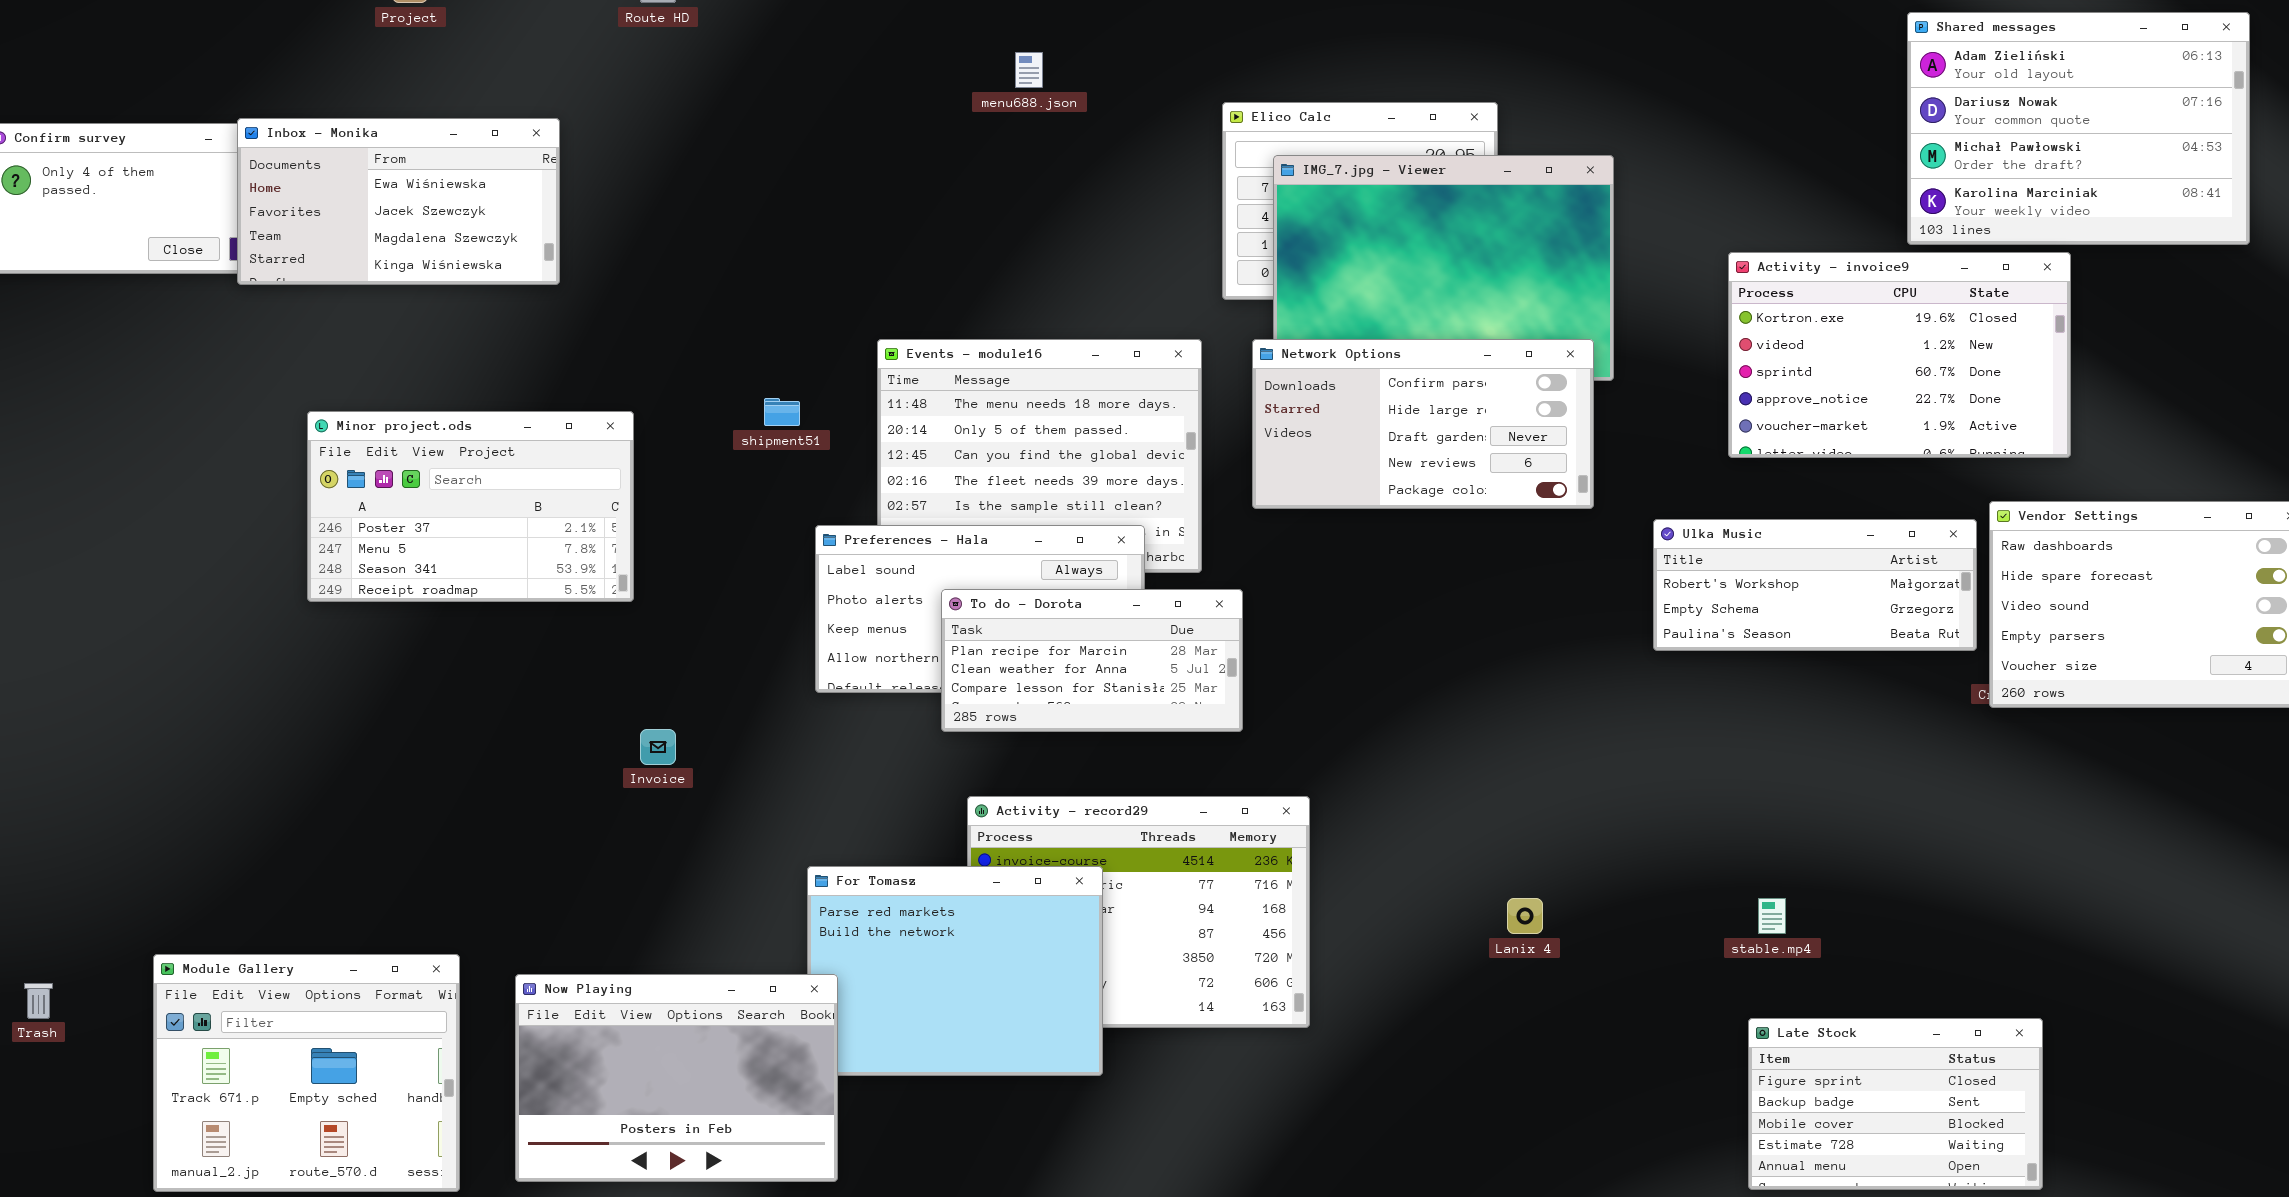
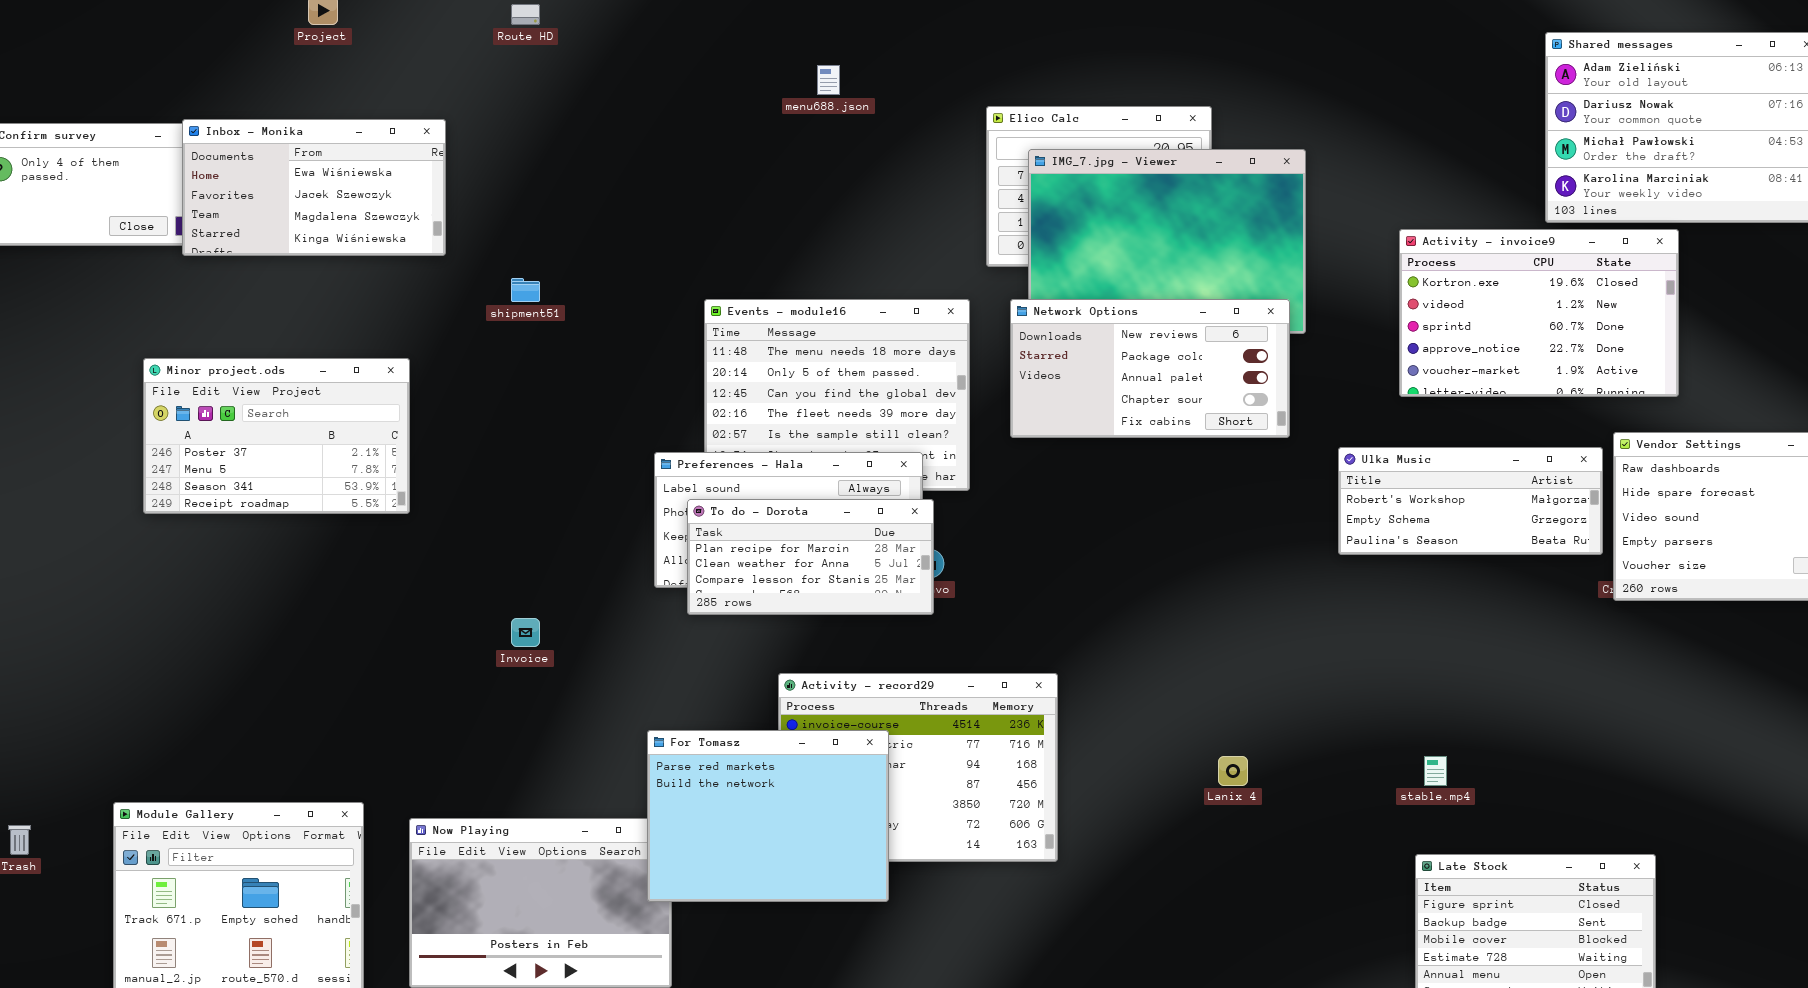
Network Options: [1252,339,1594,509] -> [1010,299,1290,438], scrolled down 3 rows
shipment51: [764,398,800,426] -> [511,278,540,302], moved
Minor project.ods: [307,411,634,602] -> [143,358,410,514], moved
To do - Dorota: [941,589,1243,732] -> [687,499,934,615], moved
For Tomasz: [807,866,1103,1076] -> [647,730,889,902], raised

